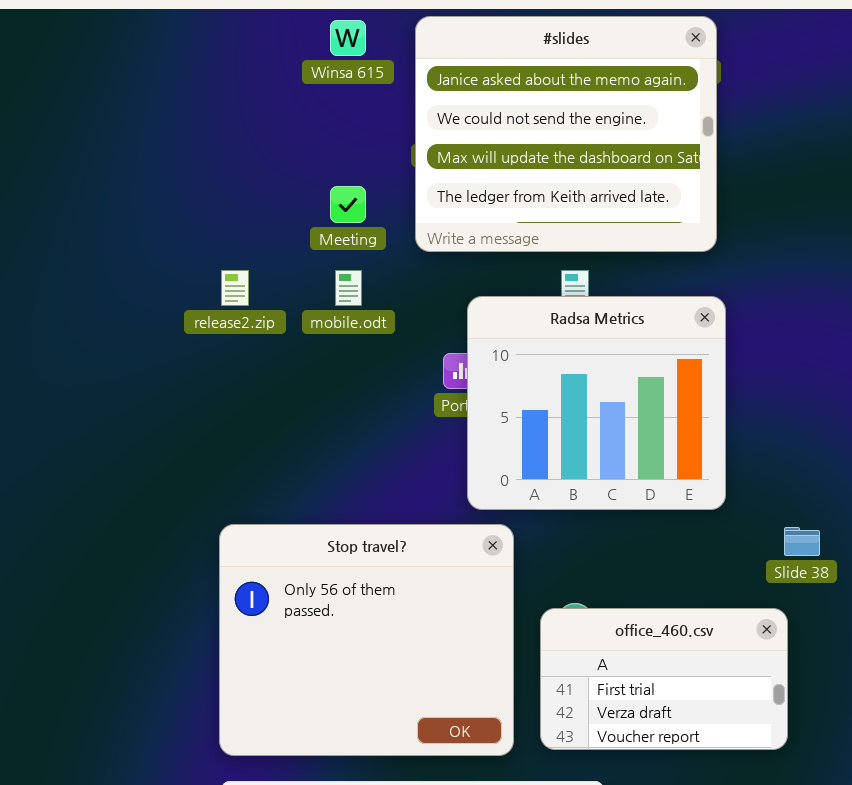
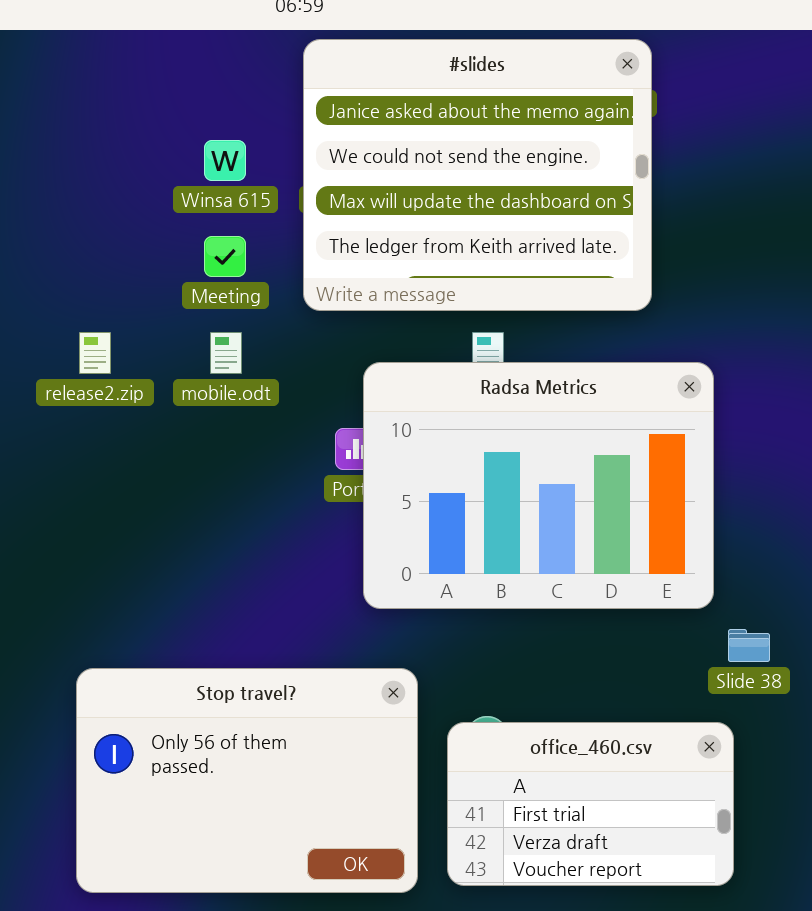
Winsa 615: [330,20,366,56] -> [204,140,246,181], moved
Radsa Metrics: [467,296,726,510] -> [363,362,714,609], resized
Stop travel?: [219,524,514,756] -> [76,668,418,893], resized

